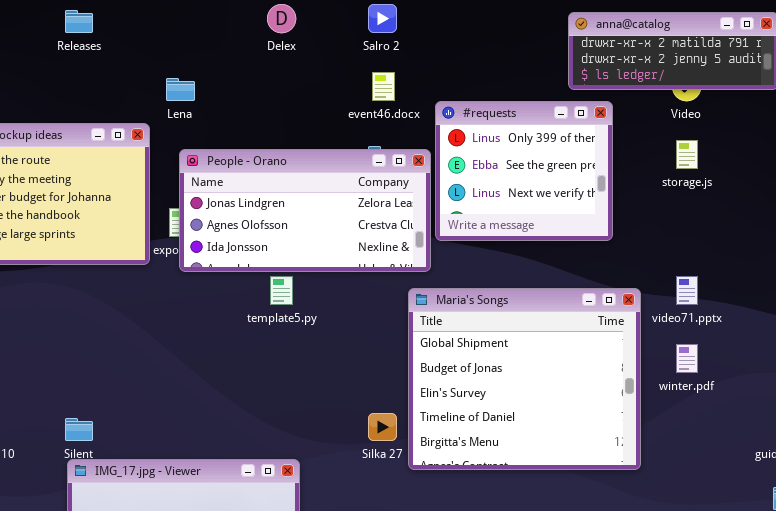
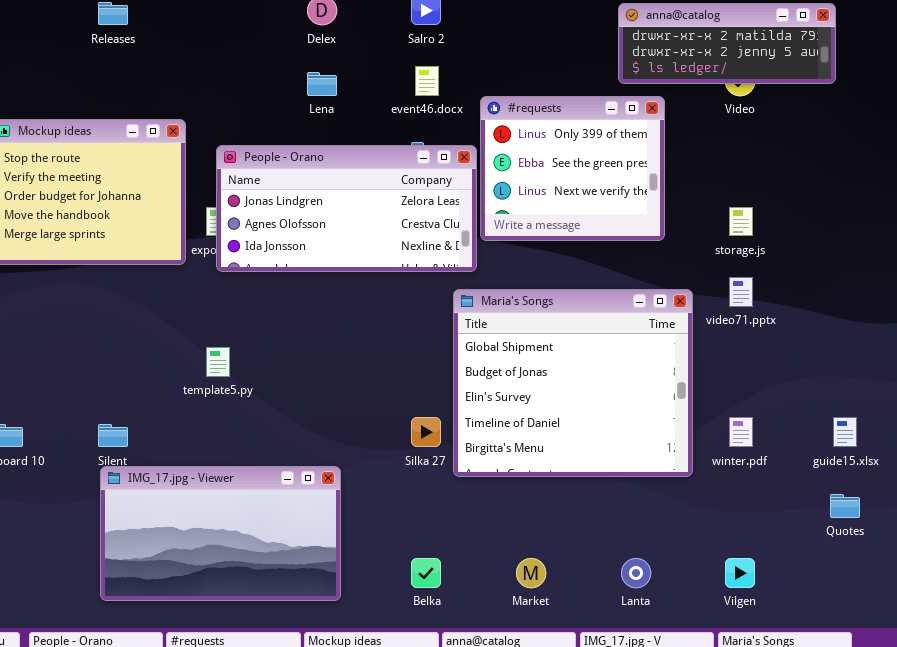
Lena: [166,78,195,101] -> [307,72,337,96], moved
storage.js: [676,140,698,169] -> [729,207,753,236], moved
template5.py: [270,276,293,305] -> [206,347,230,377], moved
winter.pdf: [676,344,698,373] -> [729,417,753,447], moved

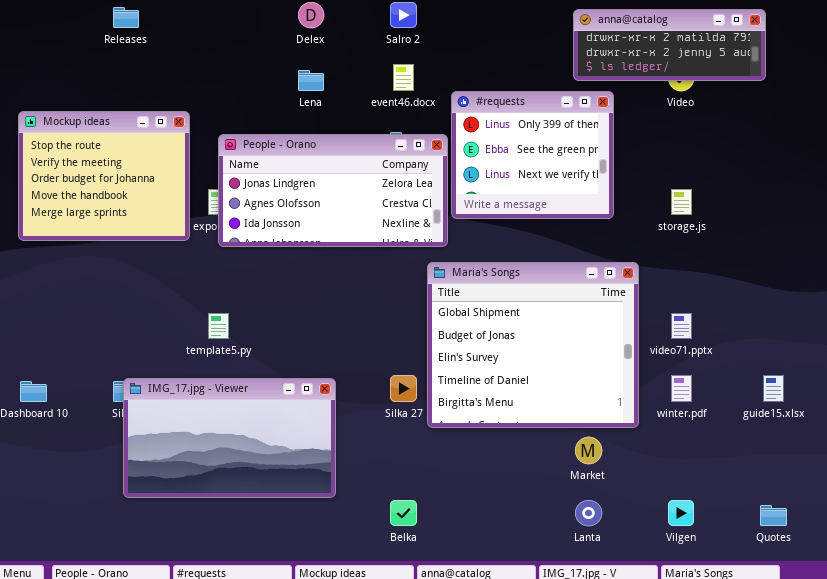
video71.pptx: [729,277,753,307] -> [671,313,692,339], moved
IMG_17.jpg - Viewer: [100,466,341,601] -> [123,378,336,498], moved
Quotes: [830,494,860,518] -> [760,505,787,526], moved
Market: [516,558,546,588] -> [575,437,602,464], moved

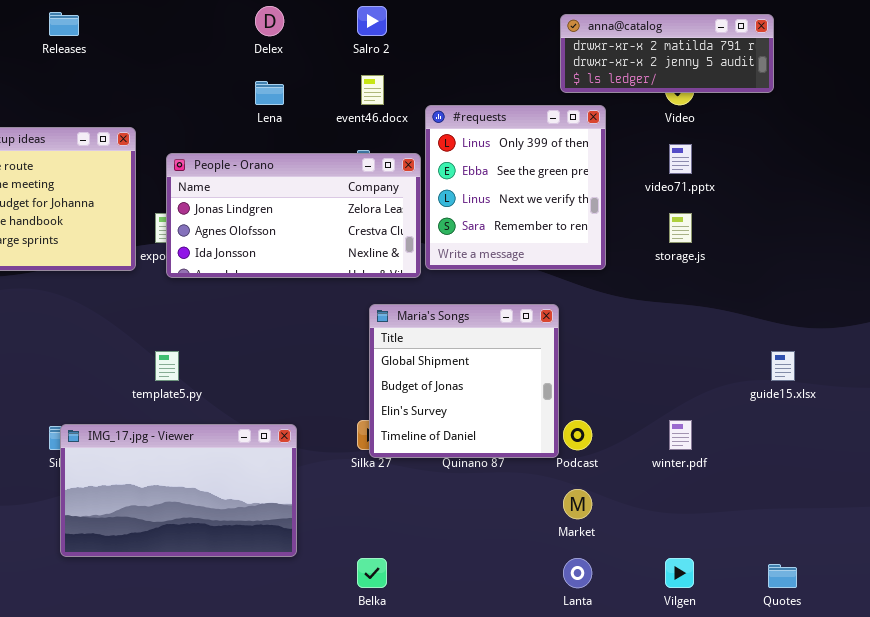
#requests: [451,91,614,219] -> [425,105,606,270], resized
Maria's Songs: [427,262,639,428] -> [369,304,559,458], moved, resized
video71.pptx: [671,313,692,339] -> [669,144,692,174], moved
guide15.xlsx: [763,375,784,402] -> [771,351,795,381], moved

